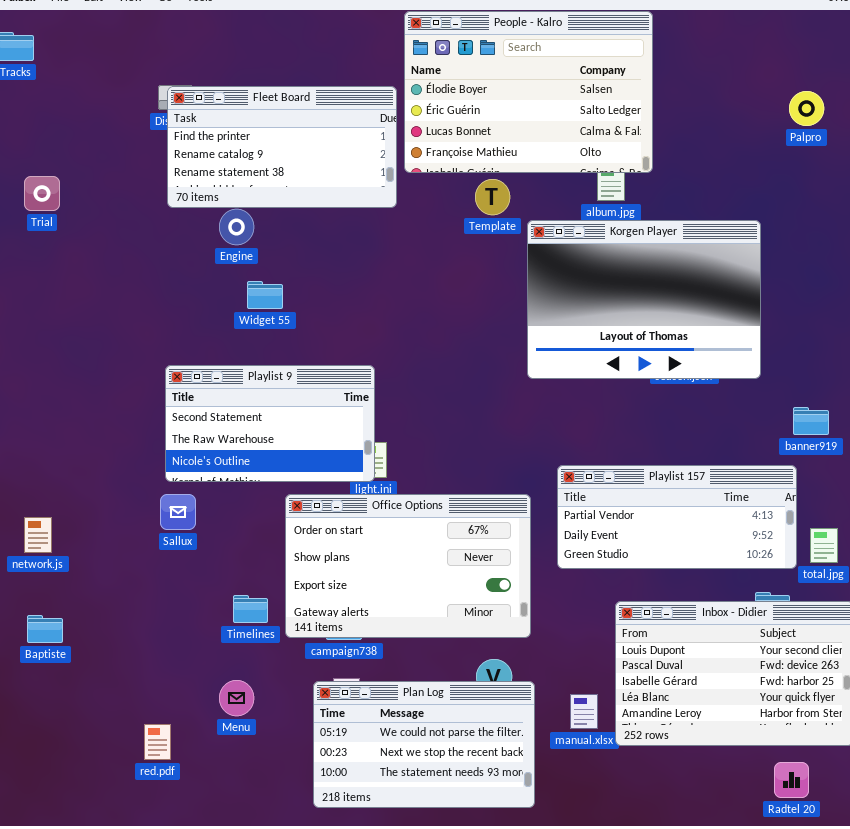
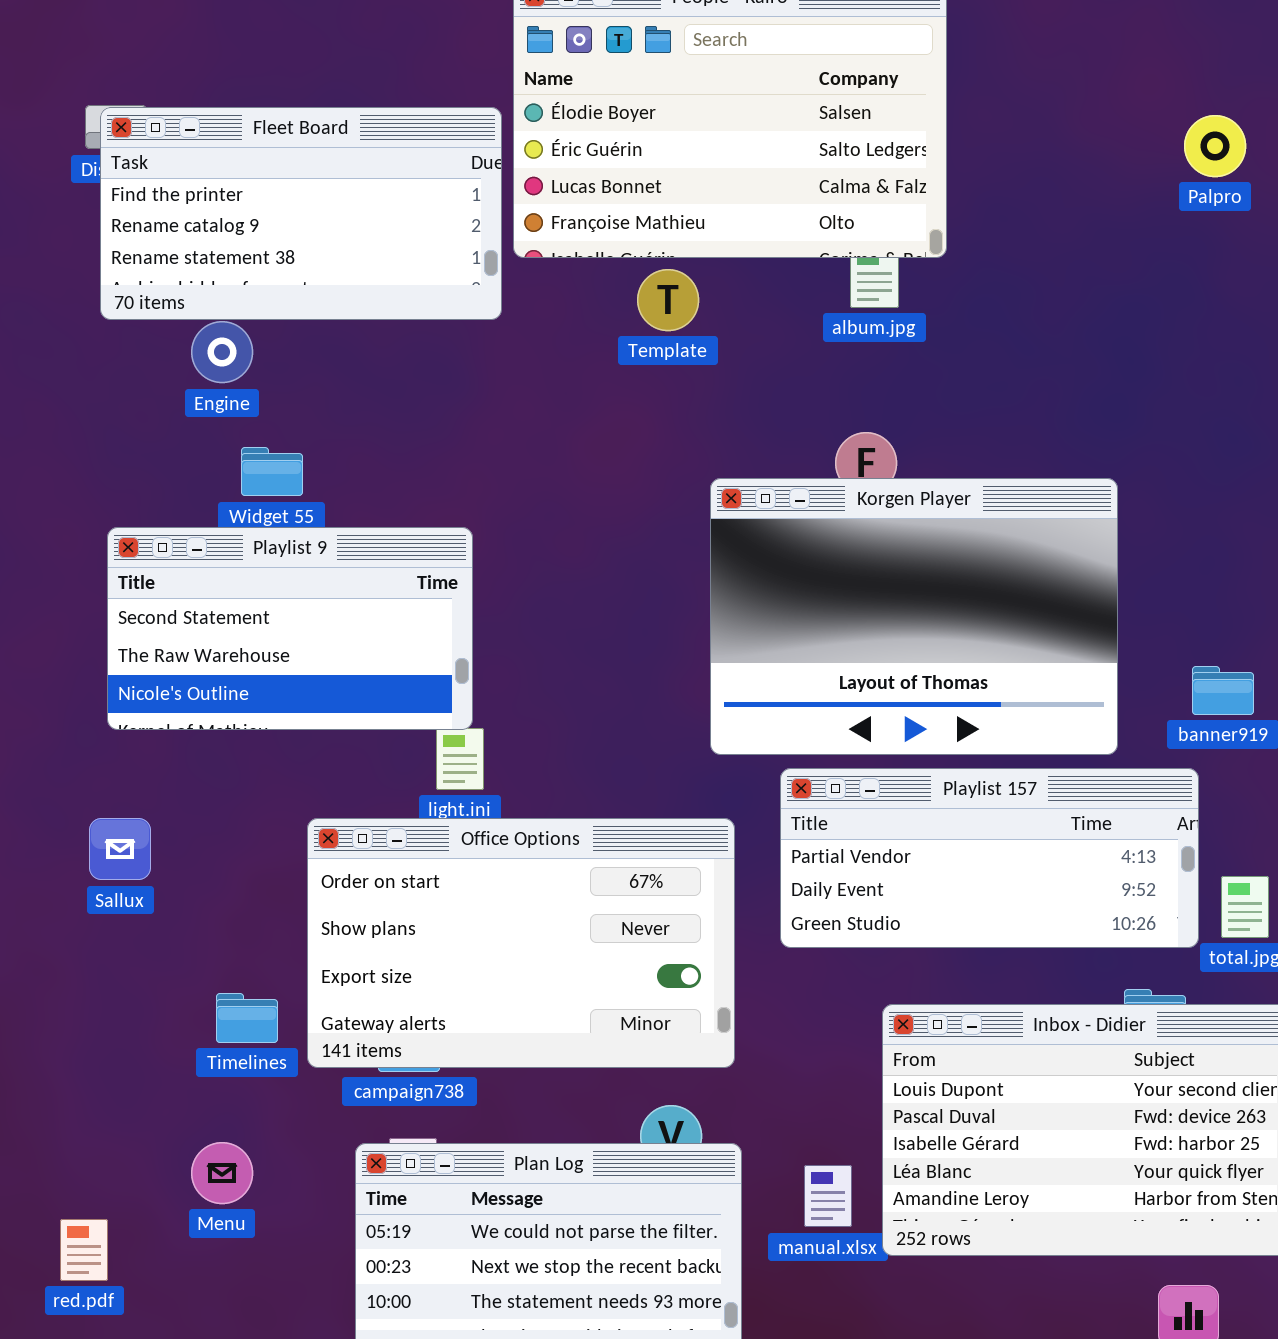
Korgen Player: [527,220,761,379] -> [710,478,1118,755], moved
Playlist 9: [165,365,375,482] -> [107,527,473,730], moved

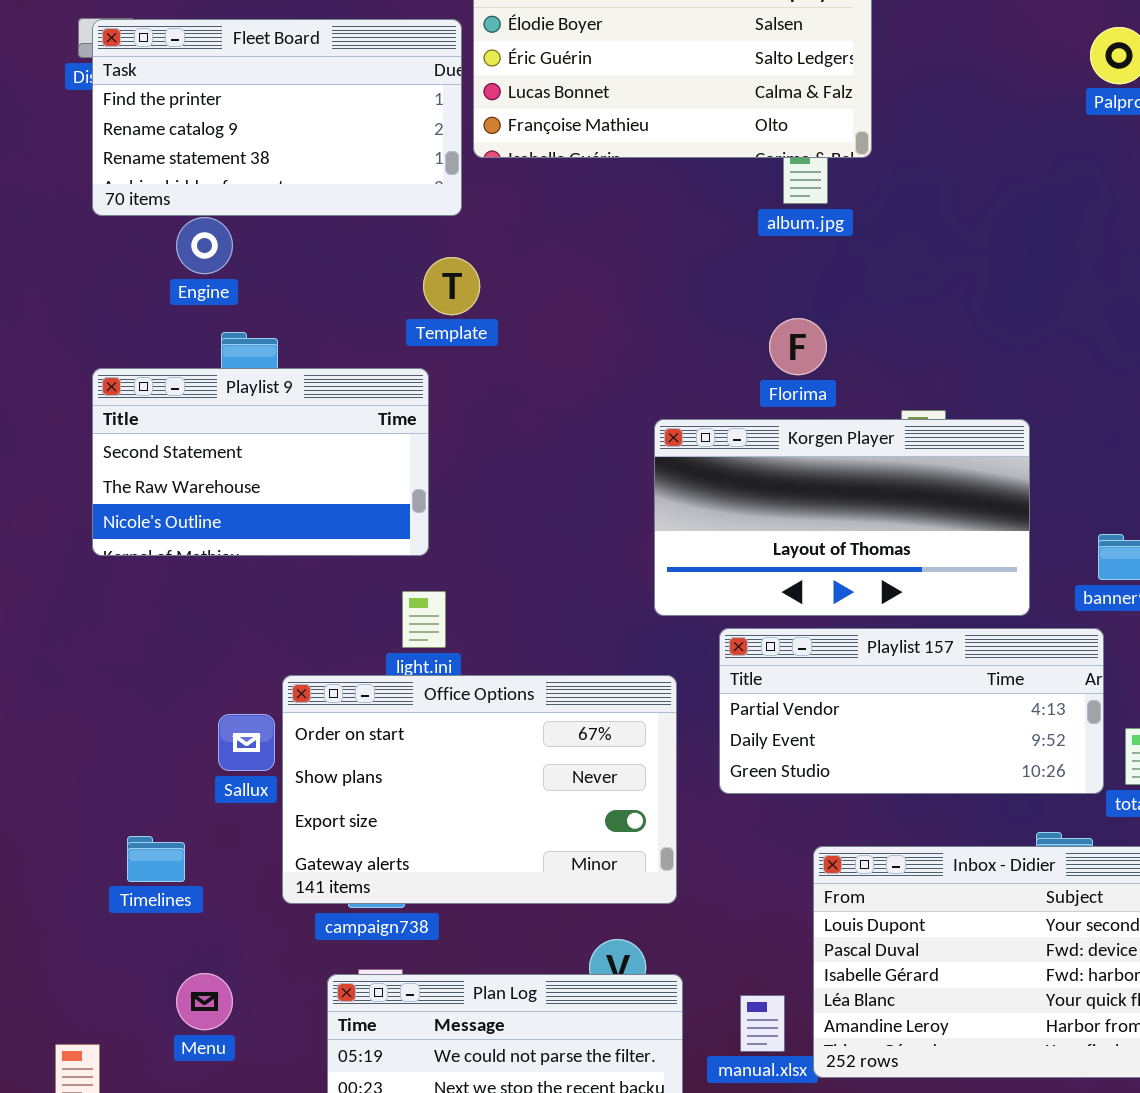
Template: [637,269,699,331] -> [423,257,480,315], moved
Korgen Player: [710,478,1118,755] -> [654,419,1030,616], resized
Playlist 9: [107,527,473,730] -> [92,368,429,556], moved
Sallux: [89,818,151,880] -> [218,714,275,771], moved
Timelines: [216,993,278,1043] -> [127,836,185,882], moved

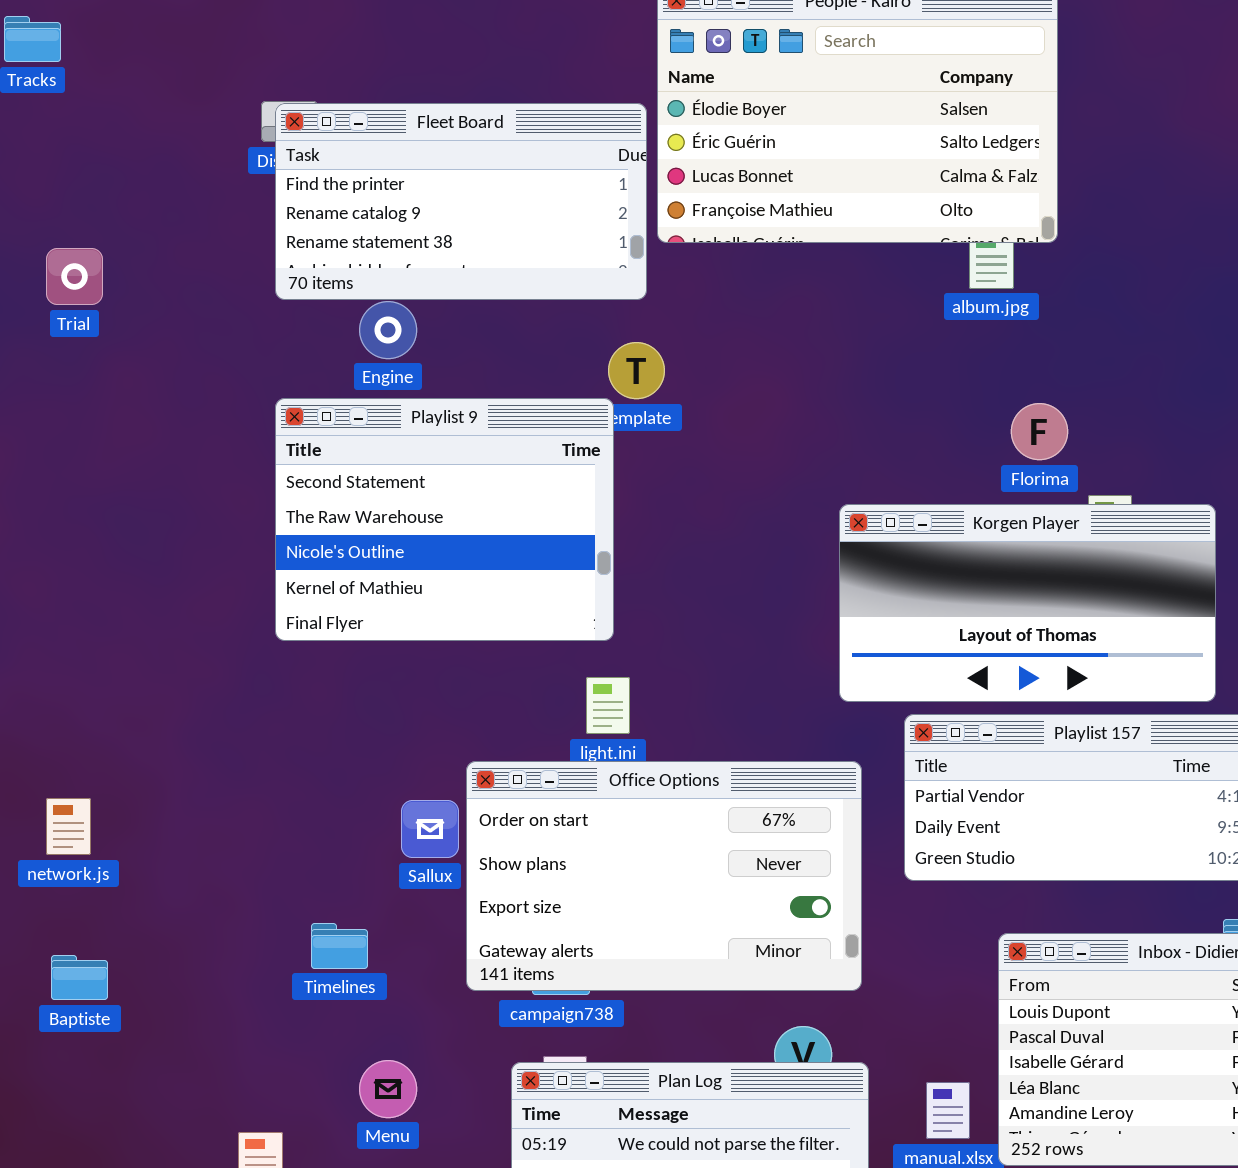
Florima: [769,318,827,375] -> [1011,403,1068,460], moved
Playlist 9: [92,368,429,556] -> [275,398,614,641], resized

